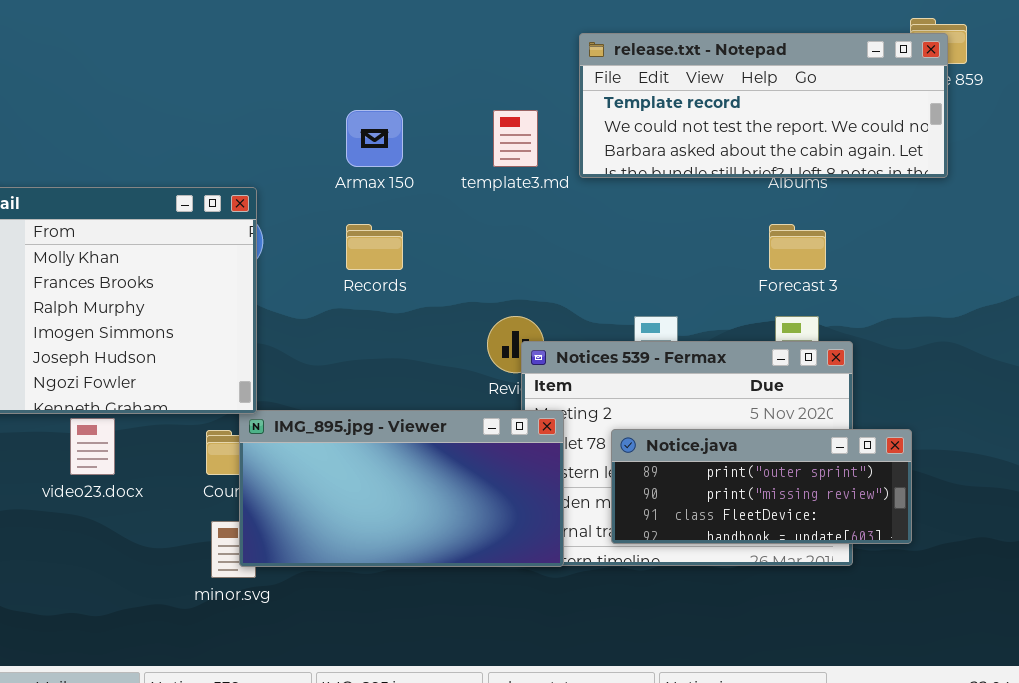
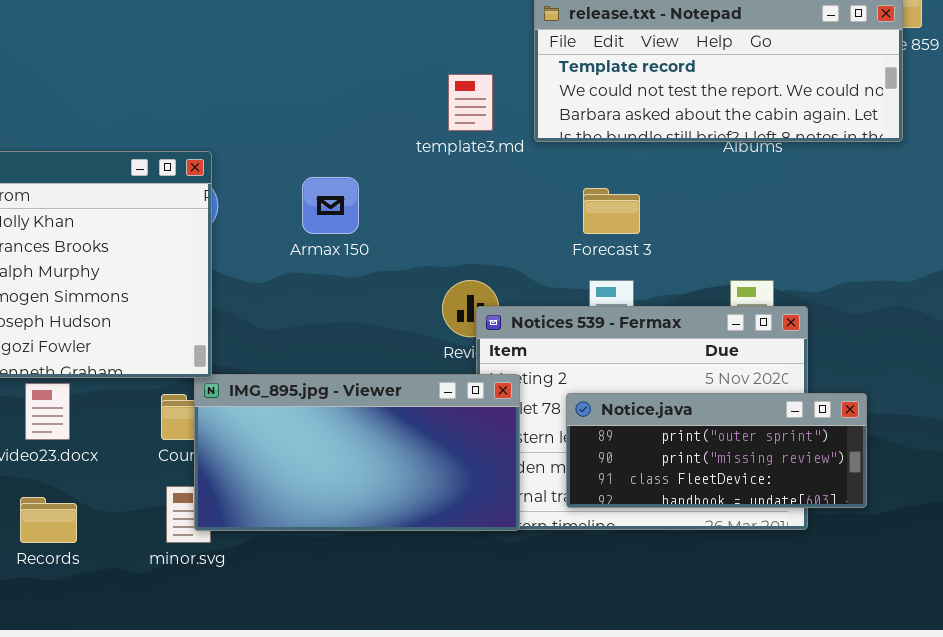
Armax 150: [346,110,403,167] -> [302,177,359,234], moved
Records: [346,224,403,270] -> [20,497,77,543], moved
Forecast 3: [769,224,826,270] -> [583,188,640,234], moved

